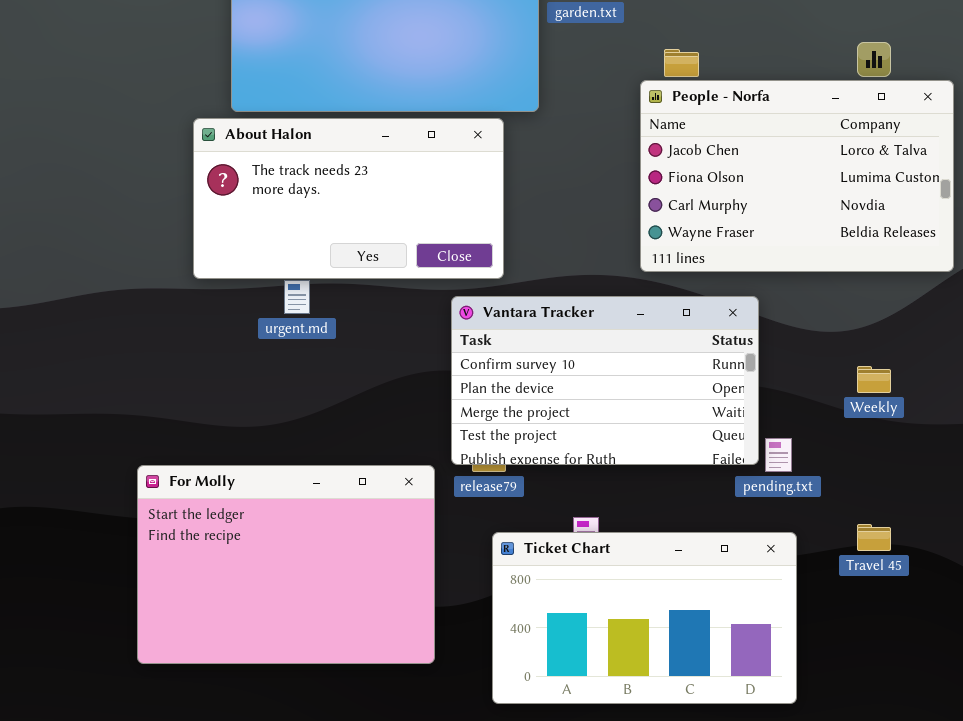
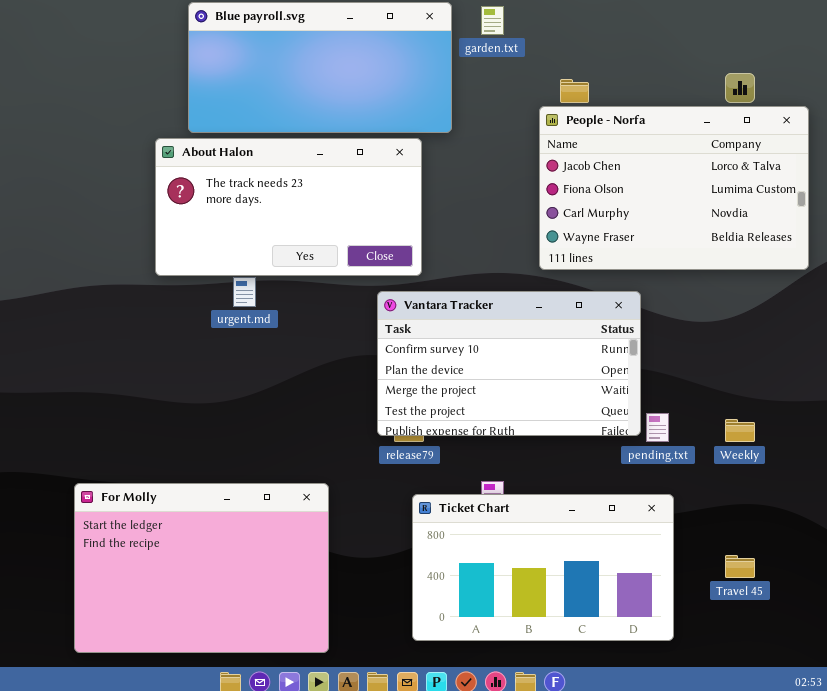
Weekly: [857,366,891,393] -> [725,419,755,442], moved
For Molly: [137,465,435,664] -> [74,483,329,653], moved
Travel 45: [857,524,891,551] -> [725,555,755,578], moved

